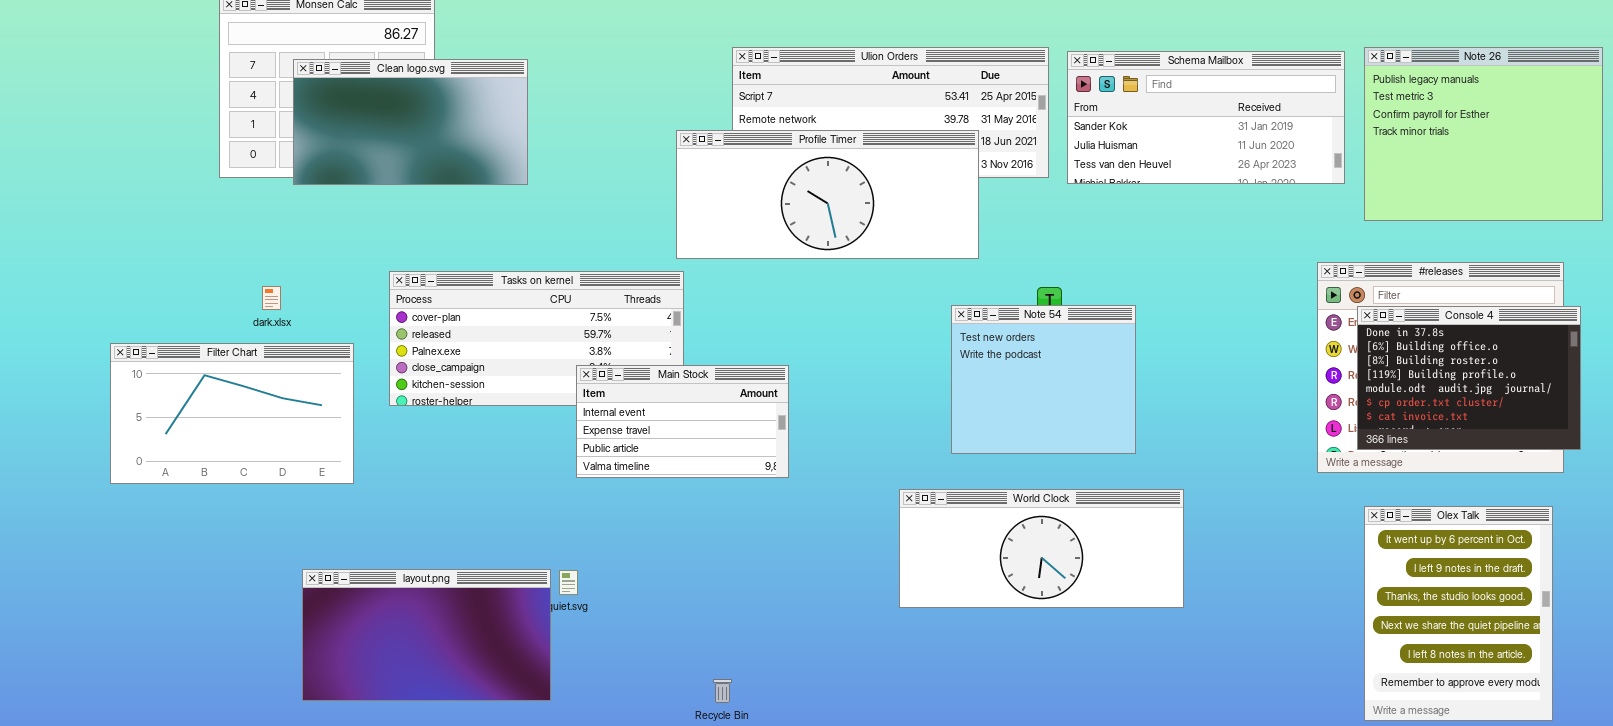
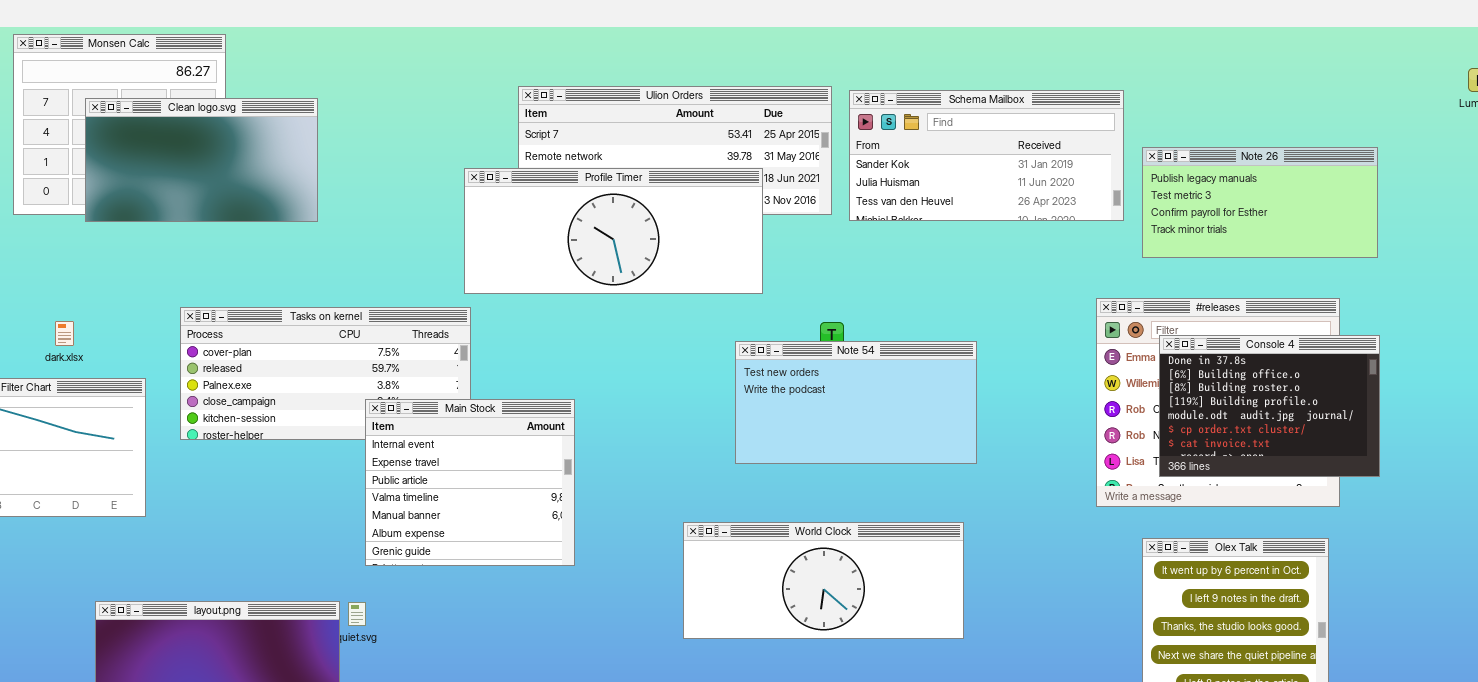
Note 26: [1364,47,1603,221] -> [1142,147,1378,258], resized
Note 54: [951,305,1136,454] -> [735,341,977,464], resized
Console 4: [1357,306,1581,450] -> [1159,335,1380,477], moved
Main Stock: [576,365,789,478] -> [365,399,575,566], resized

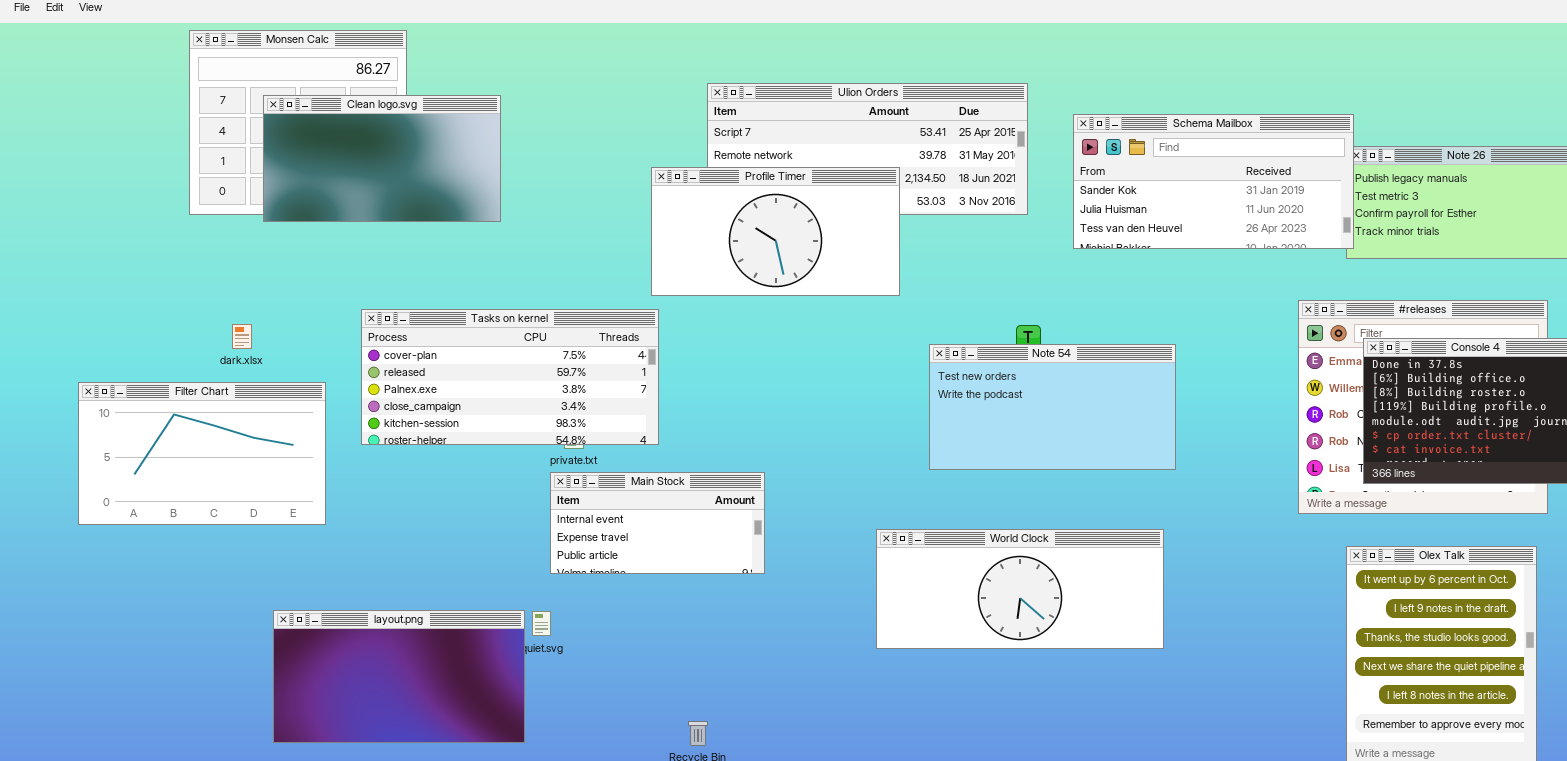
Schema Mailbox: [849,90,1124,221] -> [1073,114,1354,249], moved
Profile Timer: [464,168,763,294] -> [651,167,900,296], resized
Main Stock: [365,399,575,566] -> [550,472,765,574], resized

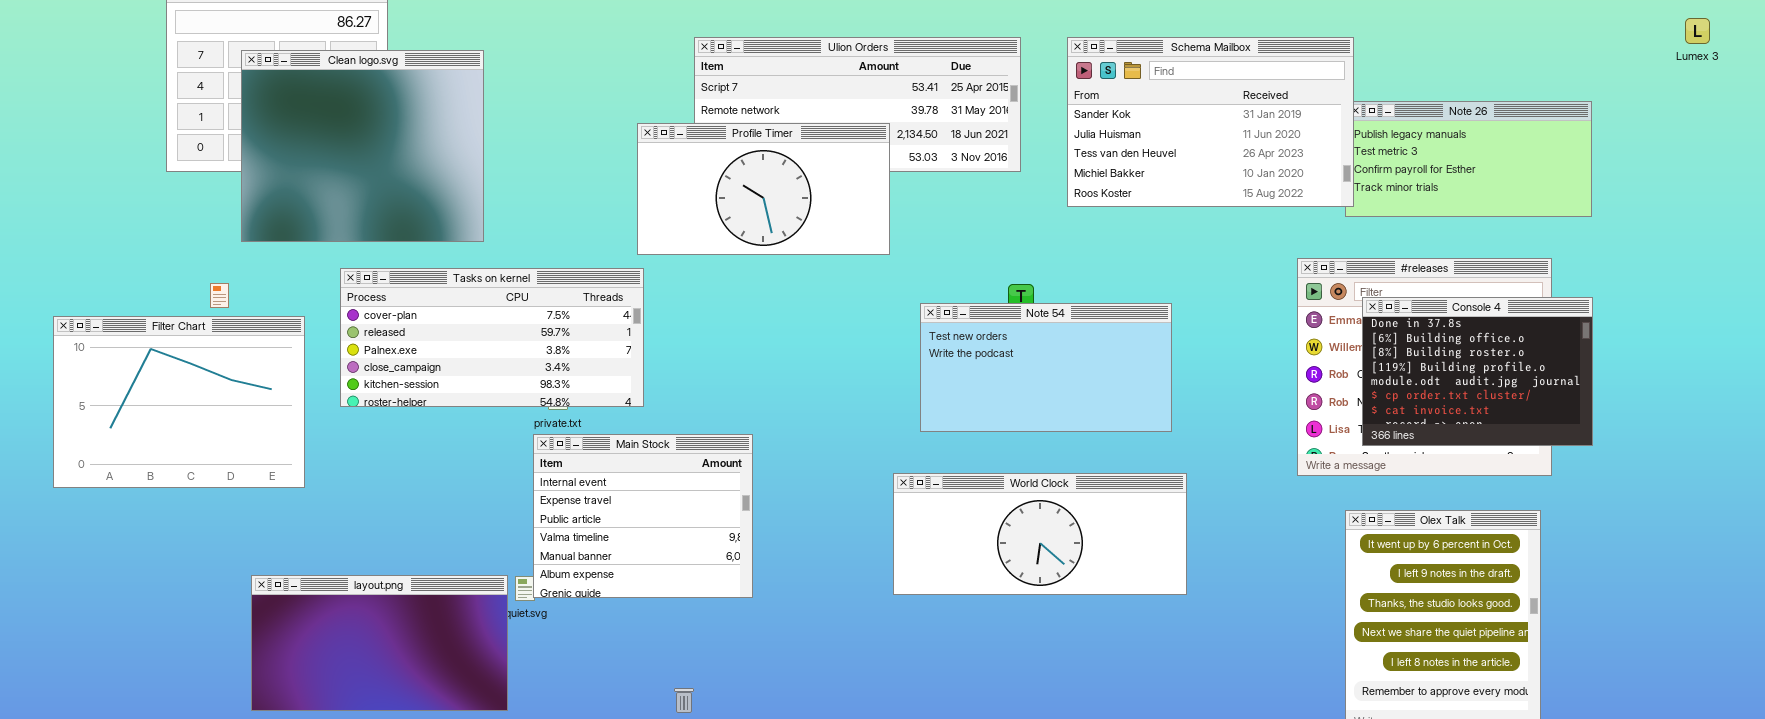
Clean logo.svg: [263,95,501,222] -> [241,50,484,242], resized
Schema Mailbox: [1073,114,1354,249] -> [1067,37,1354,207], resized
Filter Chart: [78,382,326,525] -> [53,316,305,488], resized
Main Stock: [550,472,765,574] -> [533,434,753,598], resized
World Clock: [876,529,1164,649] -> [893,473,1187,595], moved

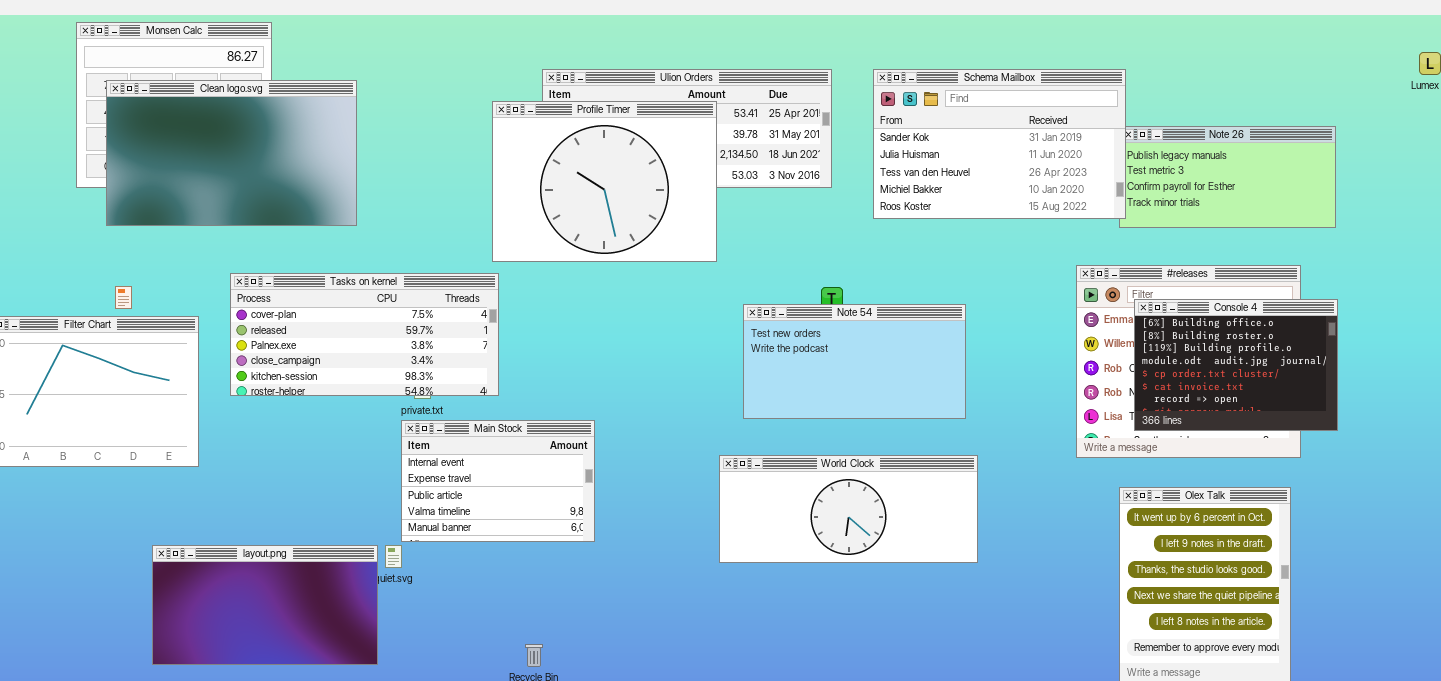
Clean logo.svg: [241,50,484,242] -> [106,80,357,226], resized
Profile Timer: [637,123,890,255] -> [492,101,717,262], resized
Console 4: [1362,297,1593,446] -> [1134,299,1338,431], scrolled down 1 row
Main Stock: [533,434,753,598] -> [401,420,595,542], resized

